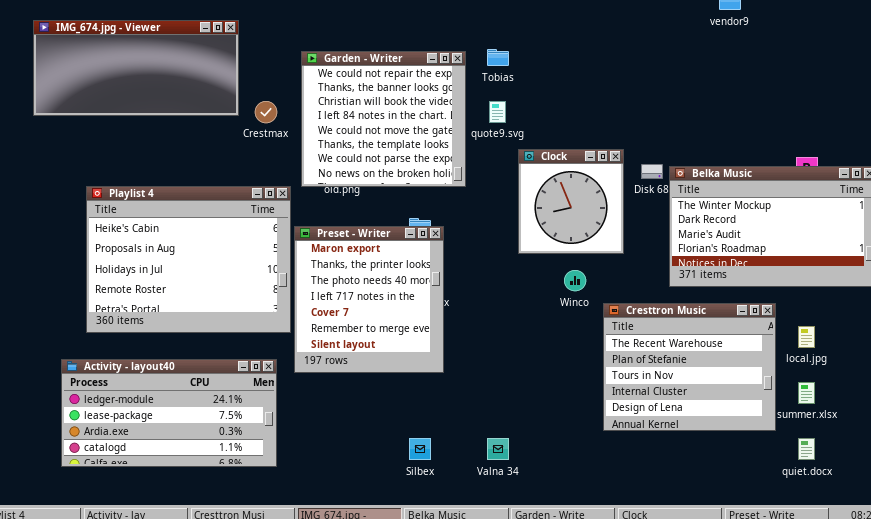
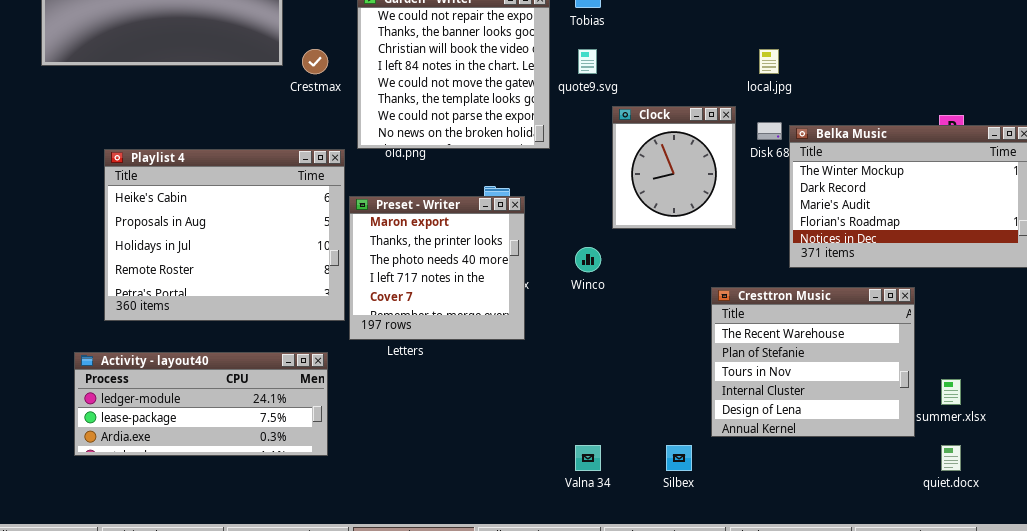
Preset - Writer: [294,226,444,373] -> [349,196,525,340], resized
Winco: [564,270,586,291] -> [575,247,601,272], moved
local.jpg: [798,326,815,348] -> [759,49,779,74], moved
Activity - layout40: [61,359,277,467] -> [74,352,328,456], resized
Silbex: [409,438,431,460] -> [666,445,692,471], moved

